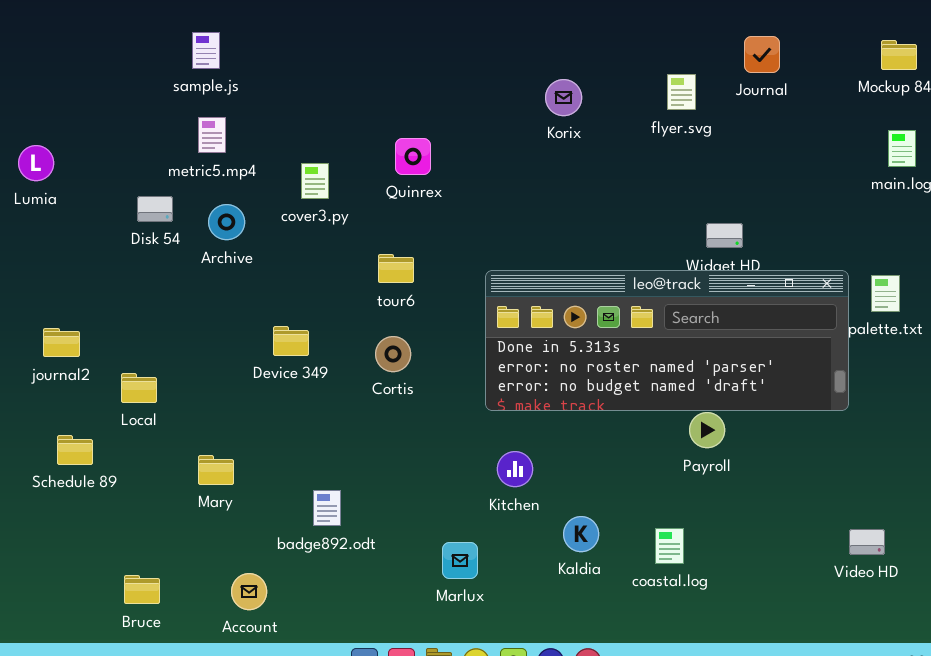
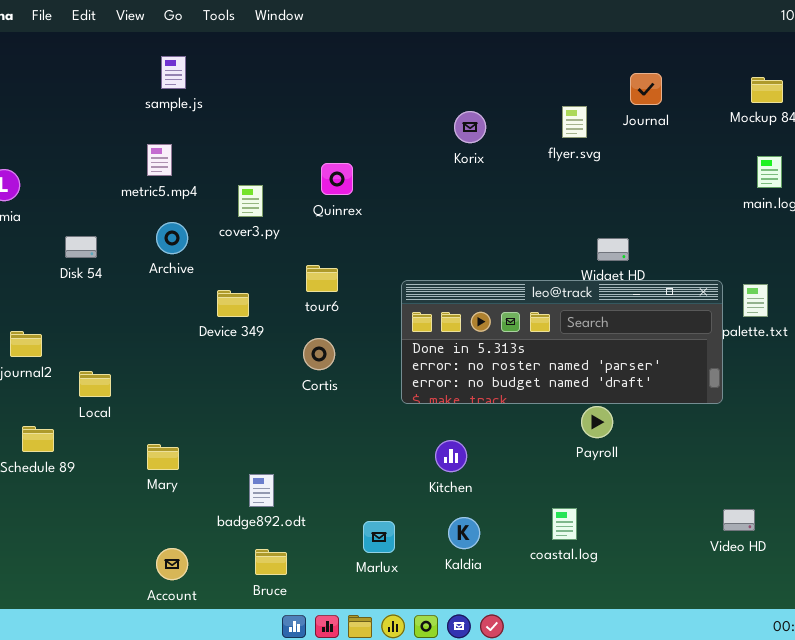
sample.js: [192,32,220,69] -> [161,56,186,89], moved
Disk 54: [137,196,173,222] -> [65,236,97,258], moved
Device 349: [273,326,309,356] -> [217,290,249,317], moved
Kitchen: [497,451,533,487] -> [435,440,467,472], moved
Kaldia: [563,516,599,552] -> [448,517,480,549], moved
Account: [231,573,267,610] -> [156,548,188,580], moved
Bruce: [124,575,160,604] -> [255,549,287,575], moved

